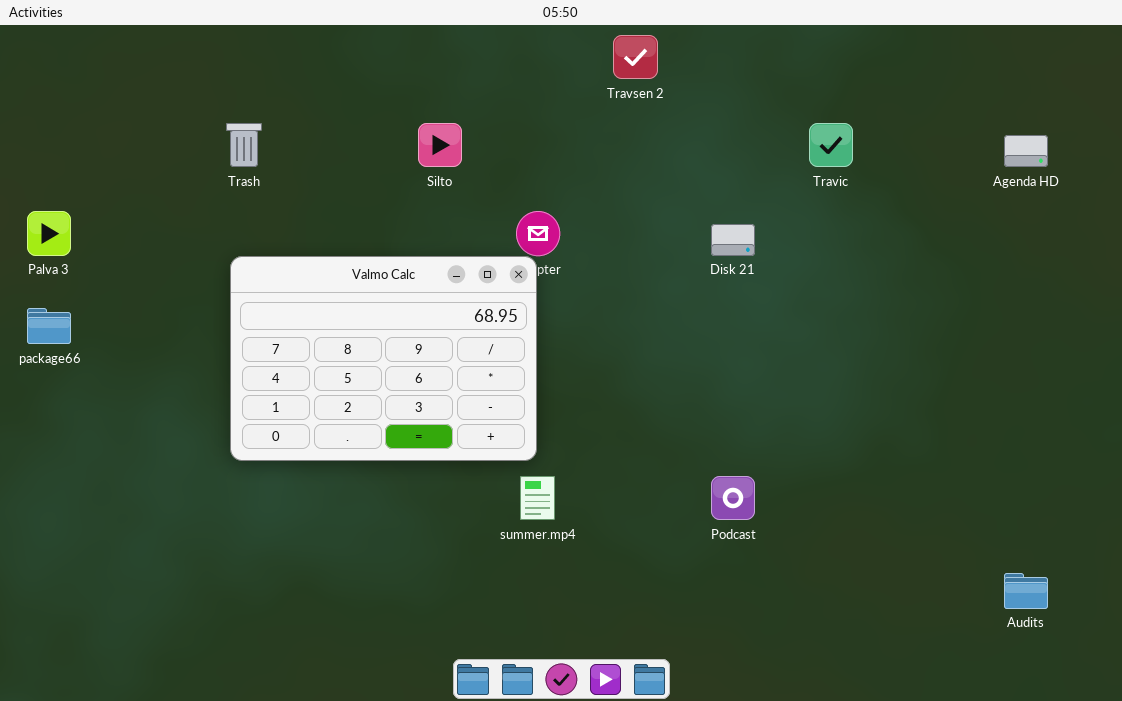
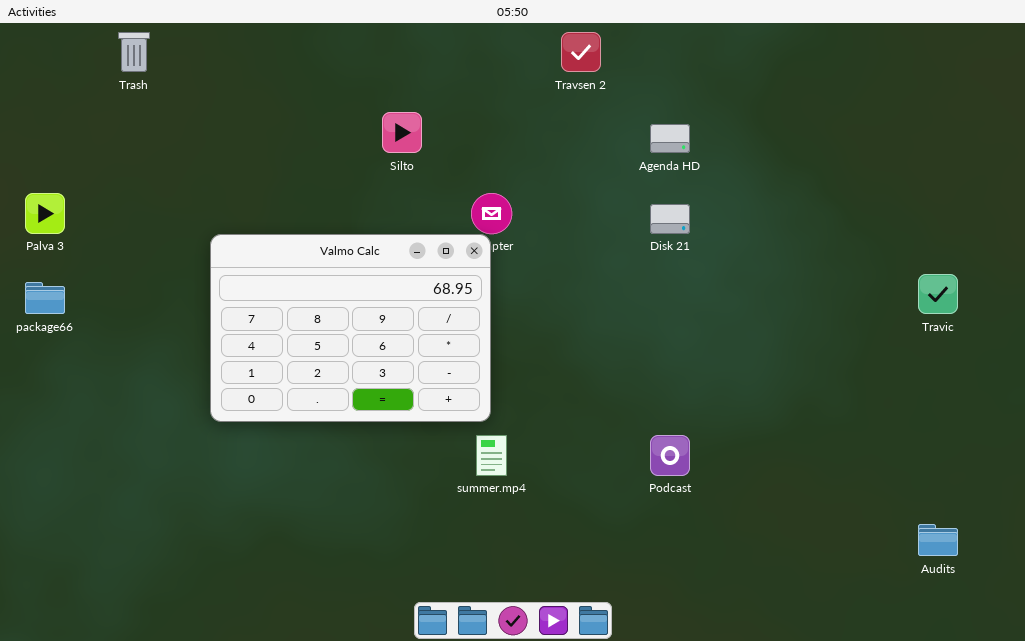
Trash: [226,123,262,167] -> [118,32,150,72], moved
Travic: [809,123,853,167] -> [918,274,958,314], moved
Agenda HD: [1004,135,1048,167] -> [650,124,690,153], moved

